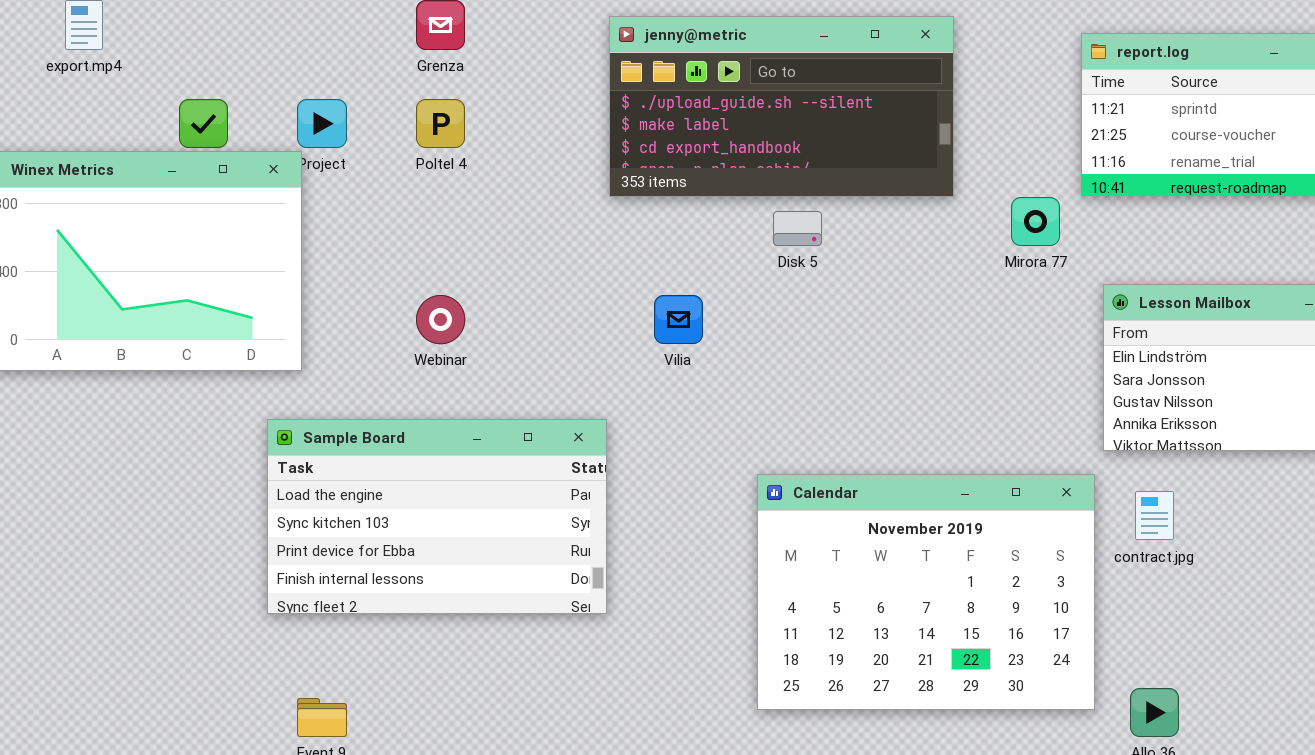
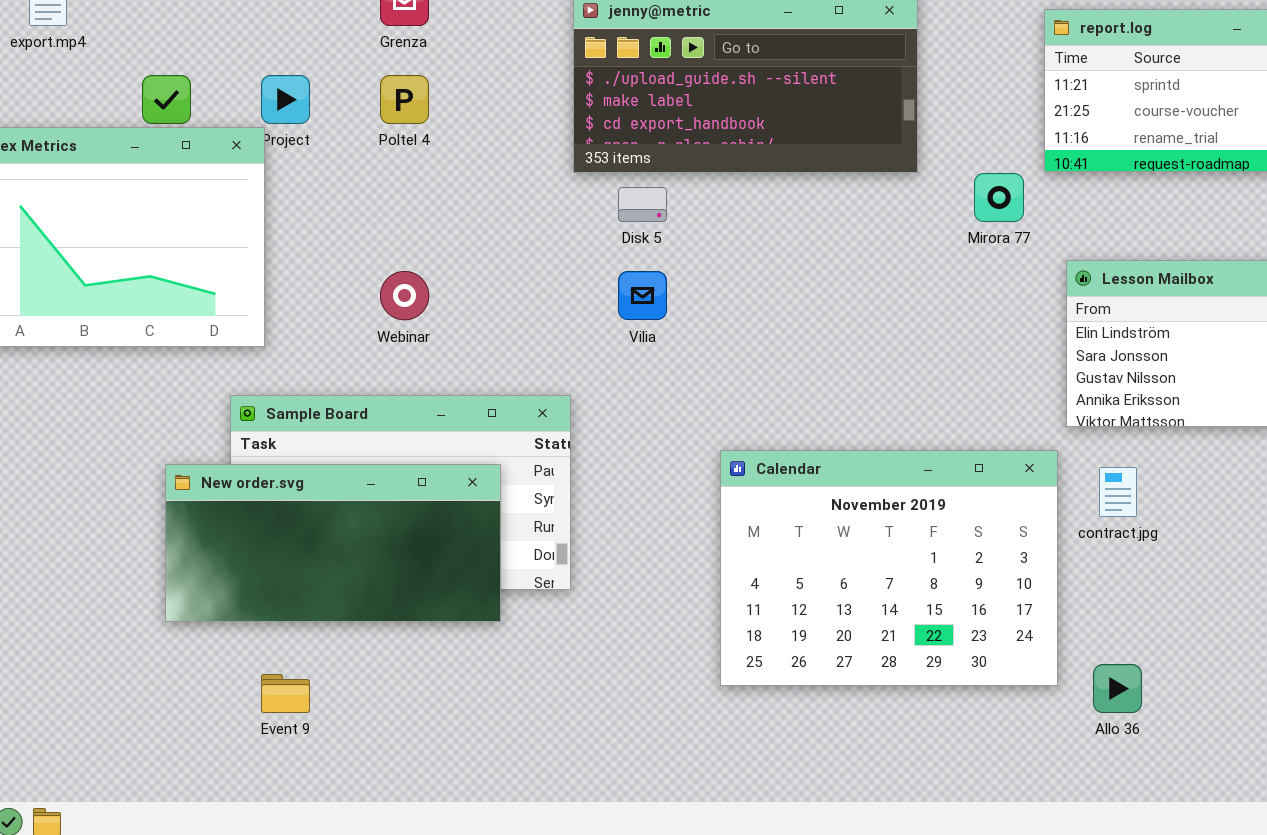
Disk 5: [773,211,822,246] -> [618,187,667,222], moved
New order.svg: none -> [165,464,501,622], opened

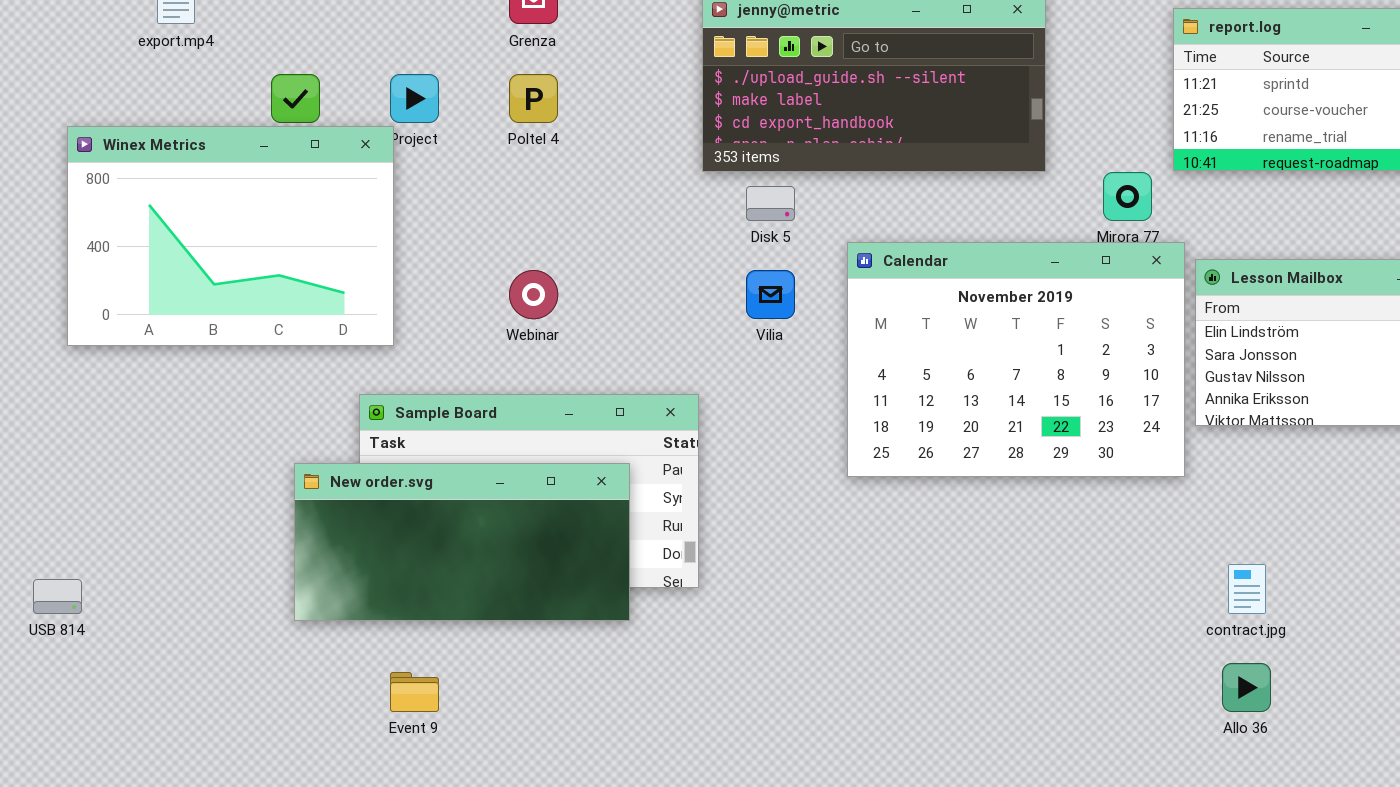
Calendar: [720,450,1058,686] -> [847,242,1185,477], moved
contract.jpg: [1099,467,1137,517] -> [1228,564,1266,614], moved

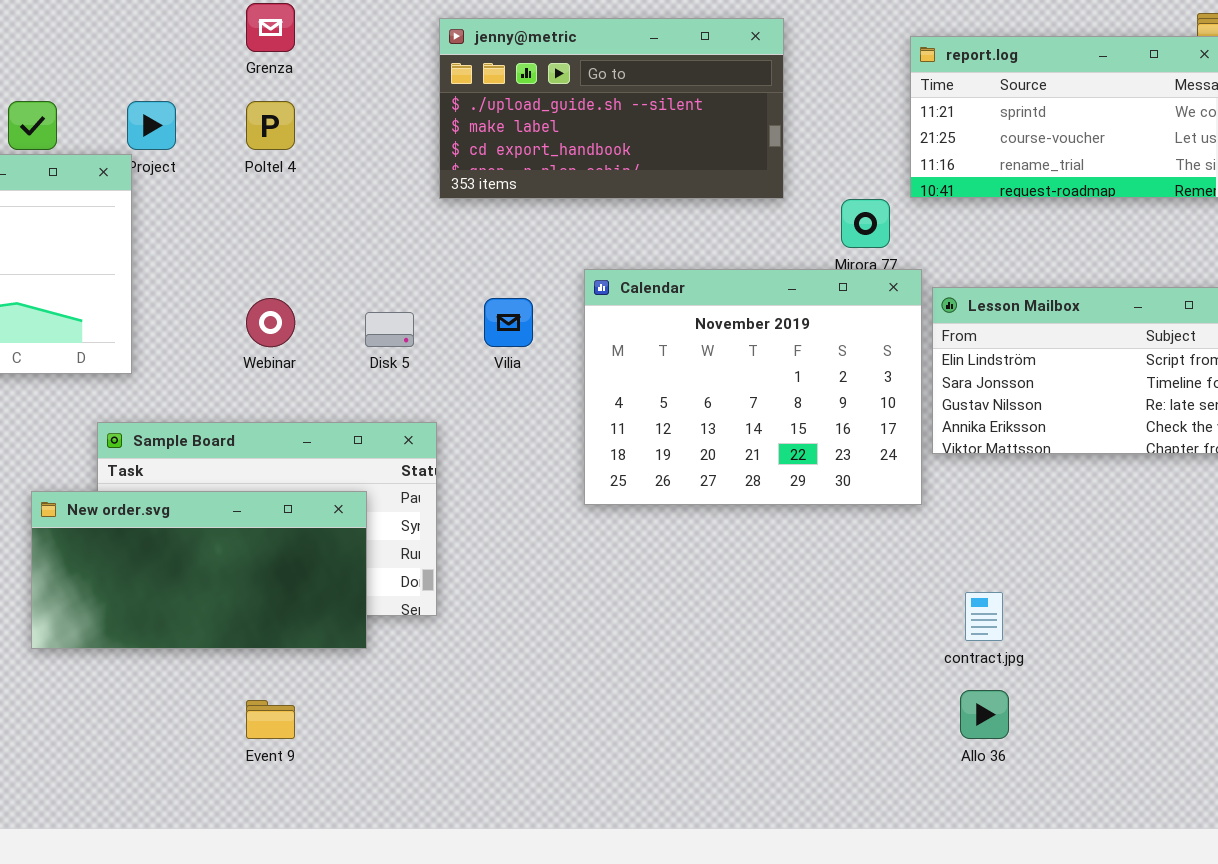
Disk 5: [746,186,795,221] -> [365,312,414,347], moved
Event 9: [390,672,439,712] -> [246,700,295,739], moved

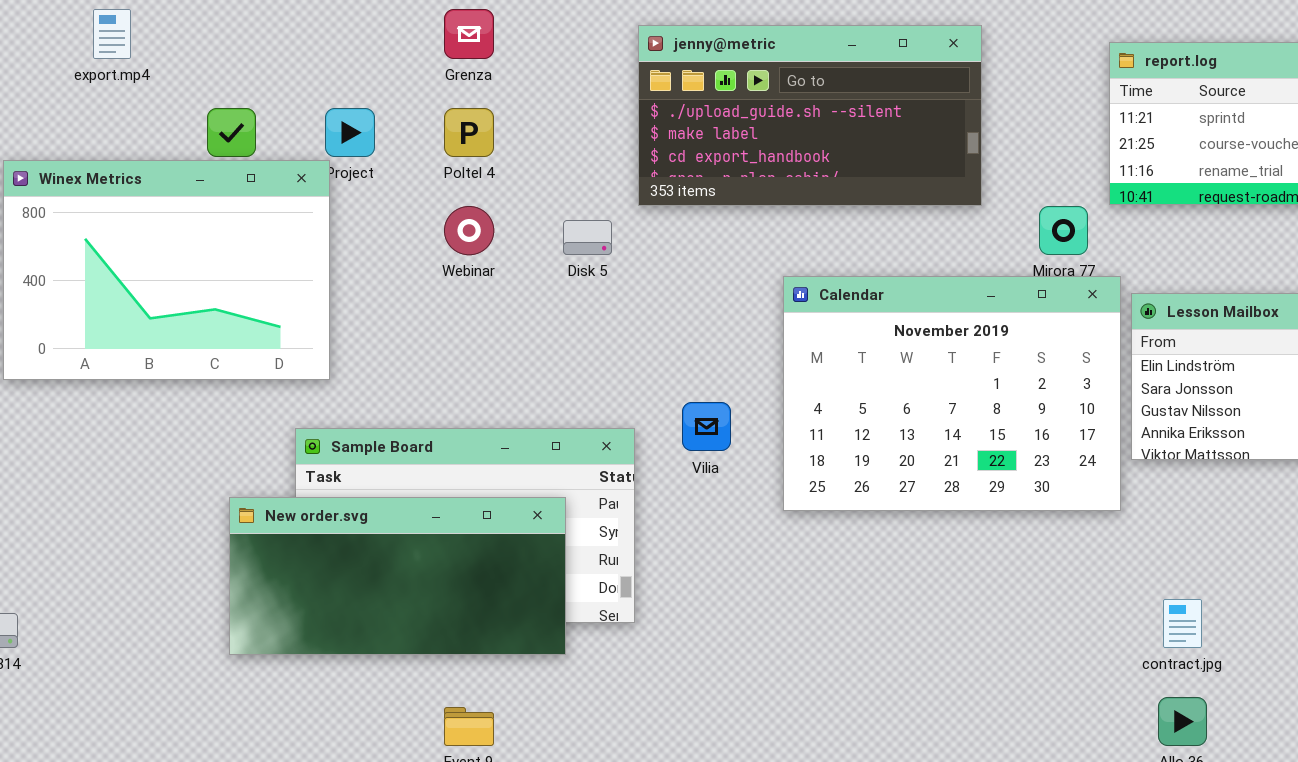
Webinar: [246,298,295,347] -> [444,206,494,255], moved
Vilia: [484,298,533,347] -> [682,402,731,451], moved
Disk 5: [365,312,414,347] -> [563,220,612,255], moved

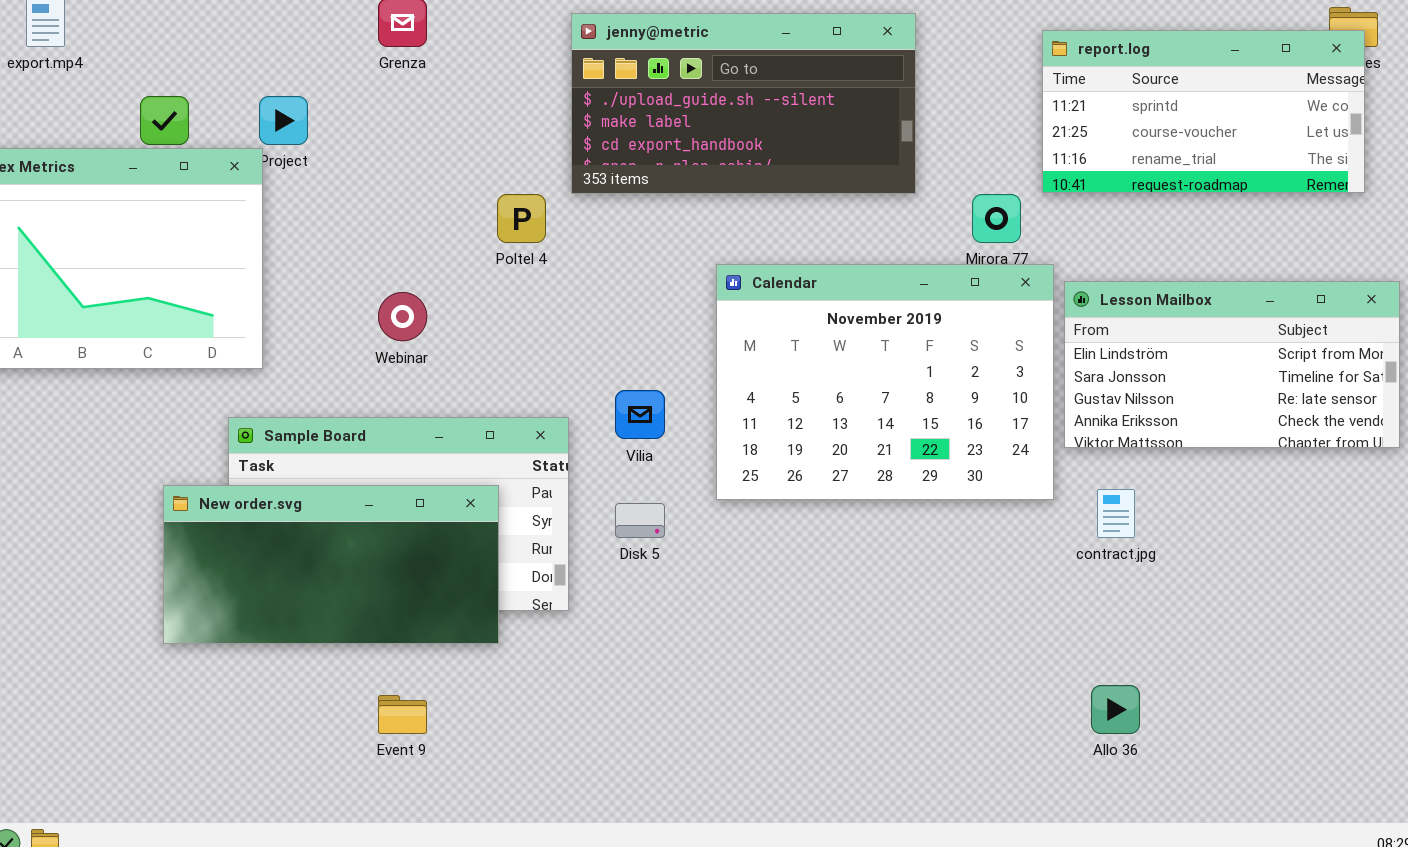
Poltel 4: [444,108,494,157] -> [497,194,546,243], moved
Webinar: [444,206,494,255] -> [378,292,427,341], moved
Disk 5: [563,220,612,255] -> [615,503,665,538], moved
contract.jpg: [1163,599,1202,648] -> [1097,489,1135,538], moved

